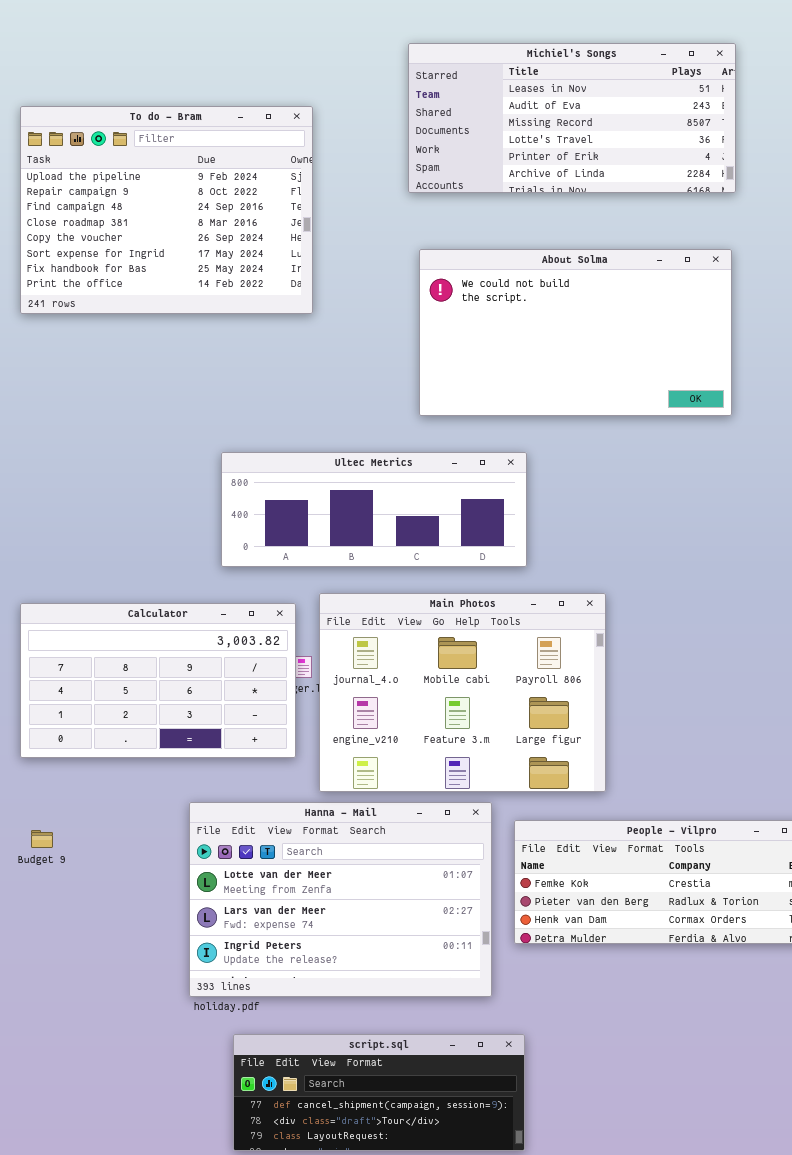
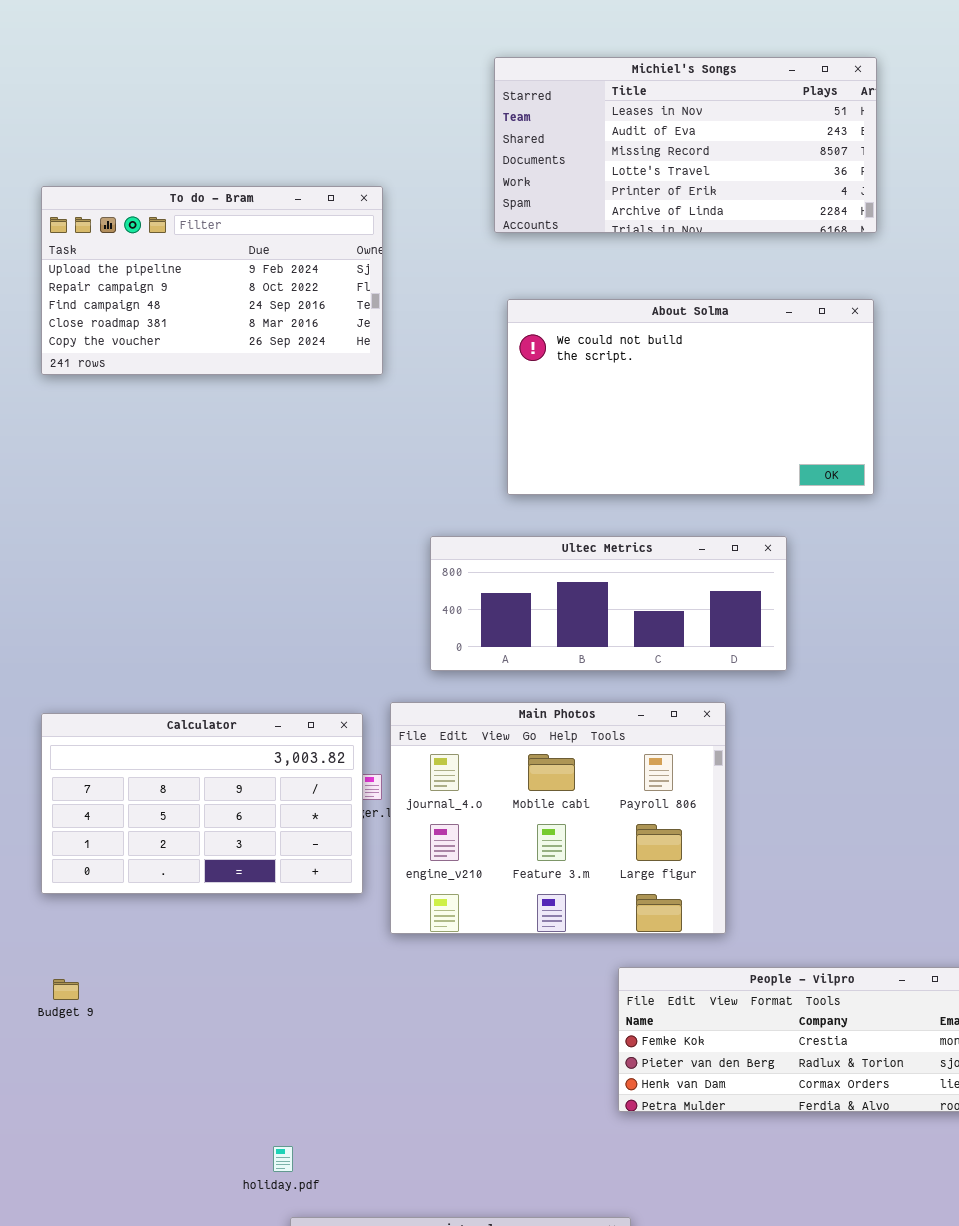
To do - Bram: [20,106,313,314] -> [41,186,383,375], resized
Ultec Metrics: [221,452,527,567] -> [430,536,787,671], moved
Hanna - Mail: [189,802,492,997] -> none, closed

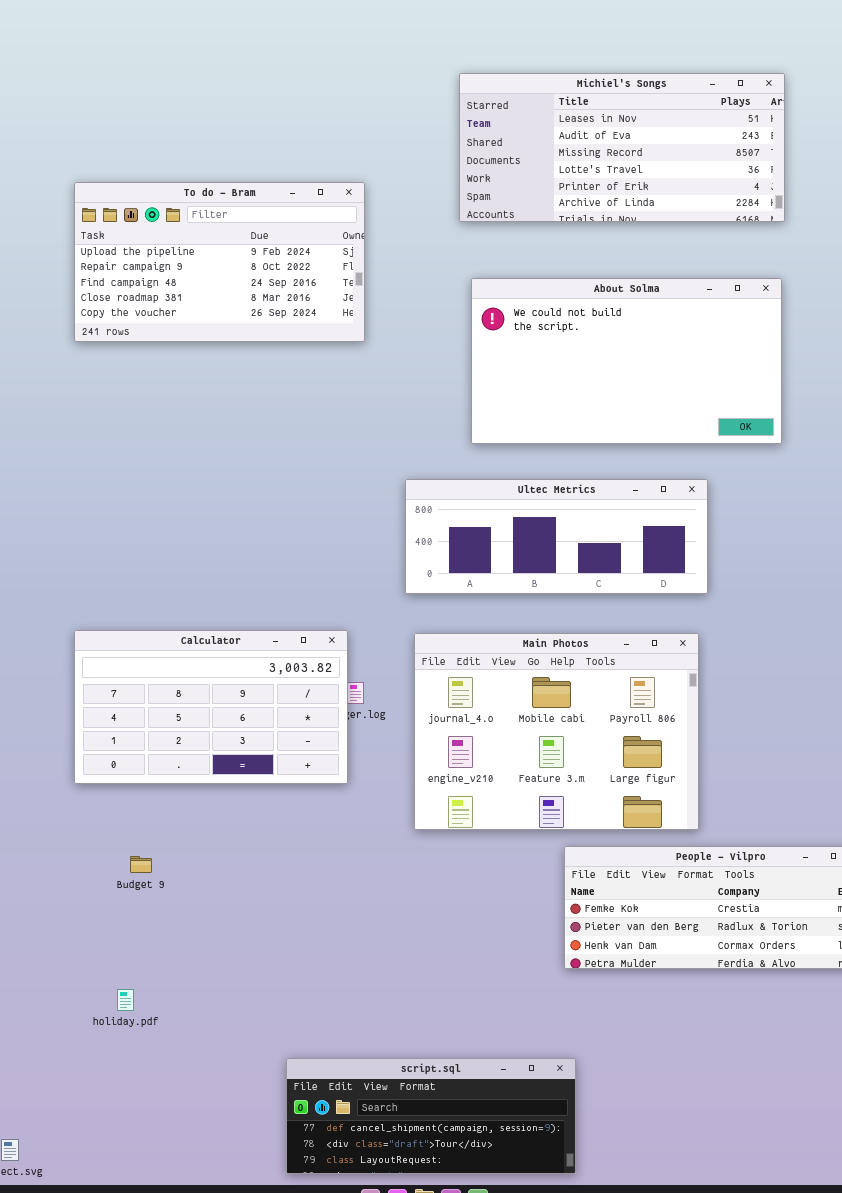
Main Photos: [390,702,726,934] -> [414,633,699,830], moved
Budget 9: [53,979,79,1000] -> [130,856,152,873], moved
holiday.pdf: [273,1146,293,1172] -> [117,989,134,1011], moved

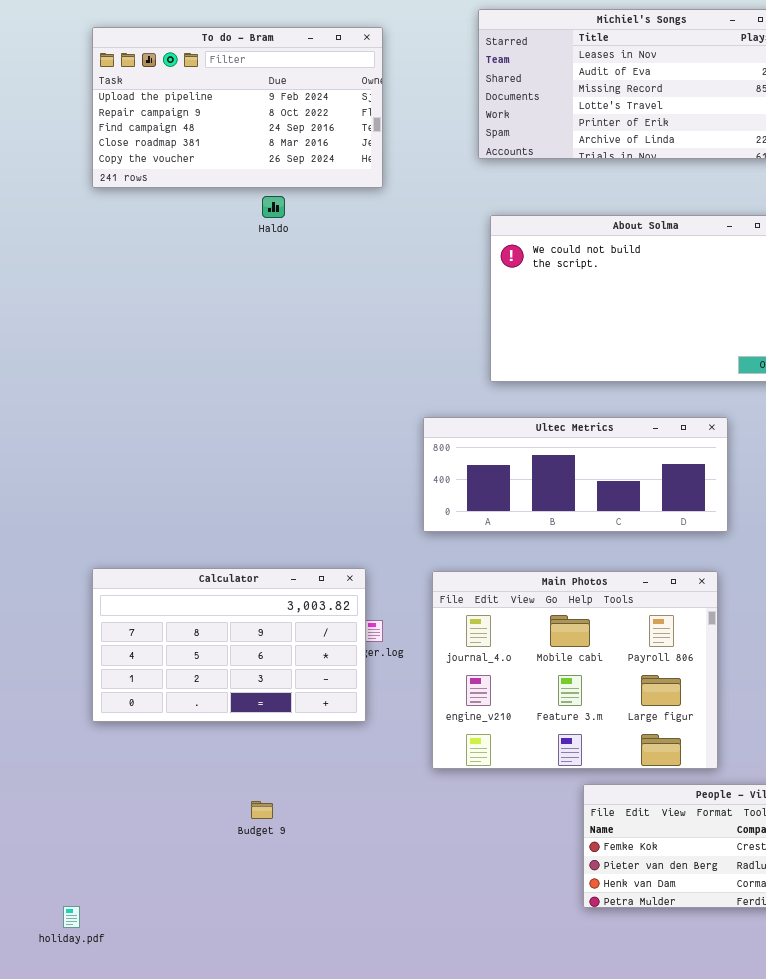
To do - Bram: [74,182,365,342] -> [92,27,383,188], moved
Budget 9: [130,856,152,873] -> [251,801,273,819], moved
holiday.pdf: [117,989,134,1011] -> [63,906,80,928], moved

